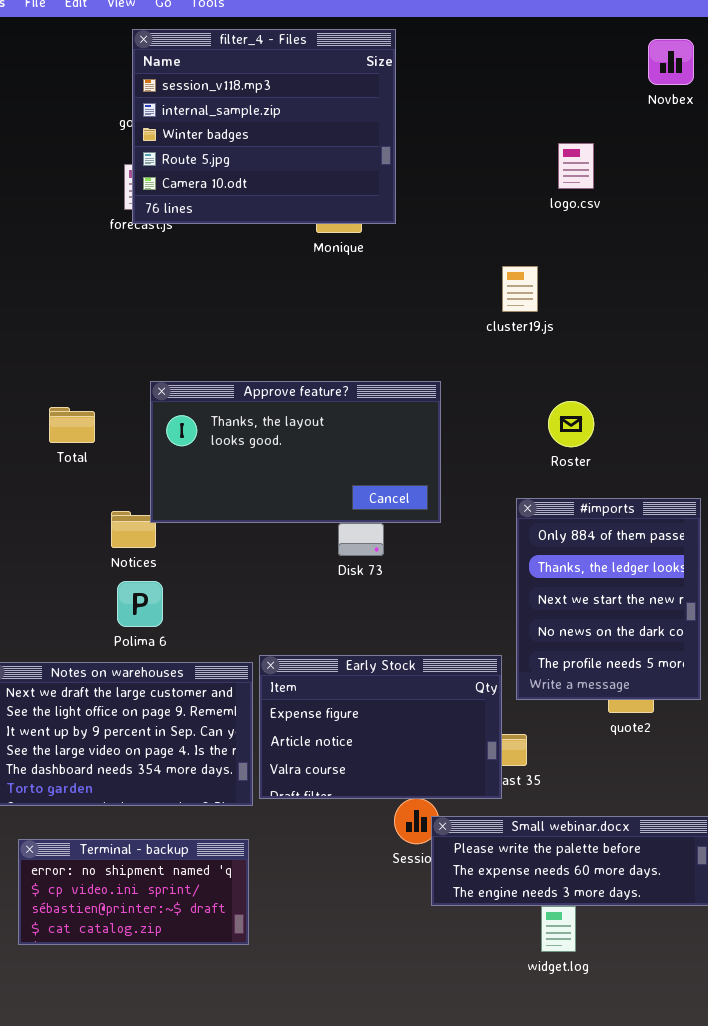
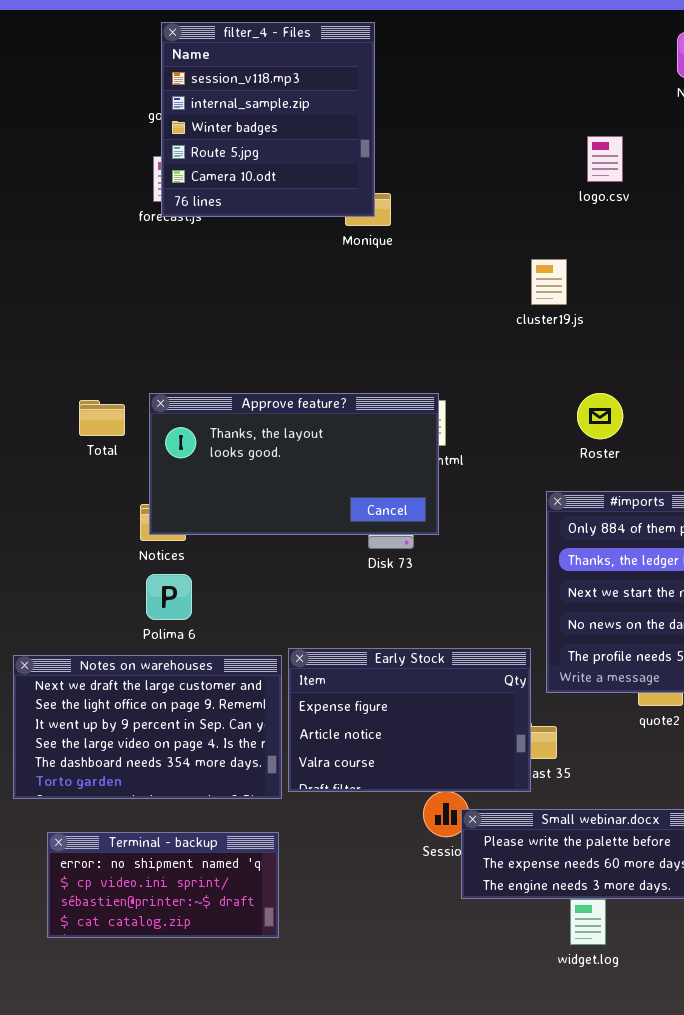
filter_4 - Files: [132,29,396,224] -> [161,22,375,217], resized
Approve feature?: [150,381,441,523] -> [149,393,439,535], moved

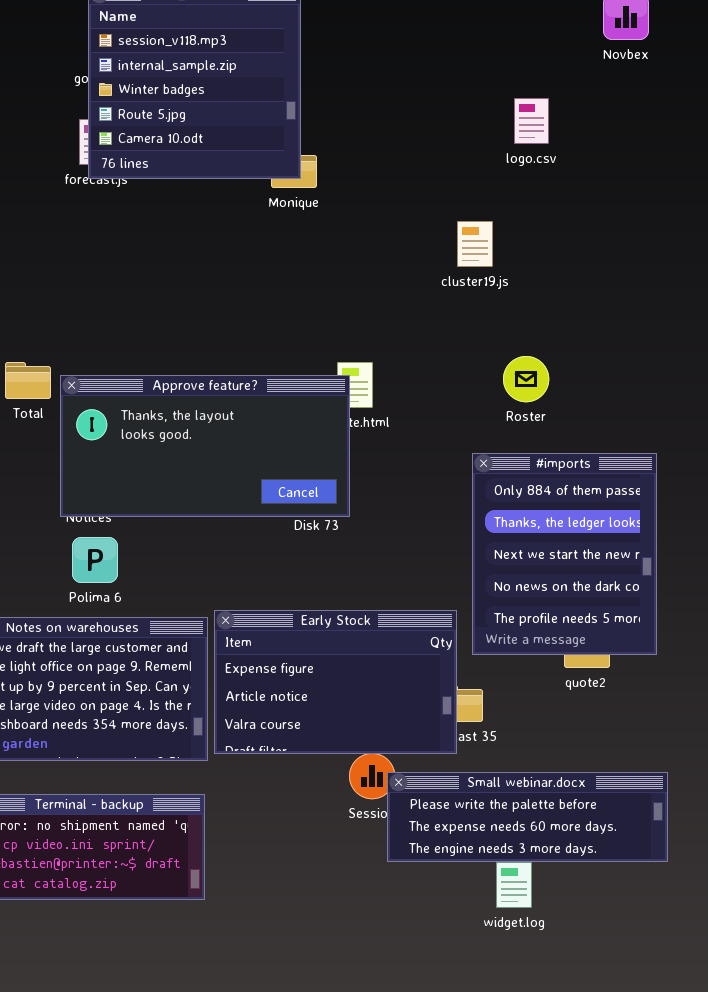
Approve feature?: [149,393,439,535] -> [60,375,350,517], moved

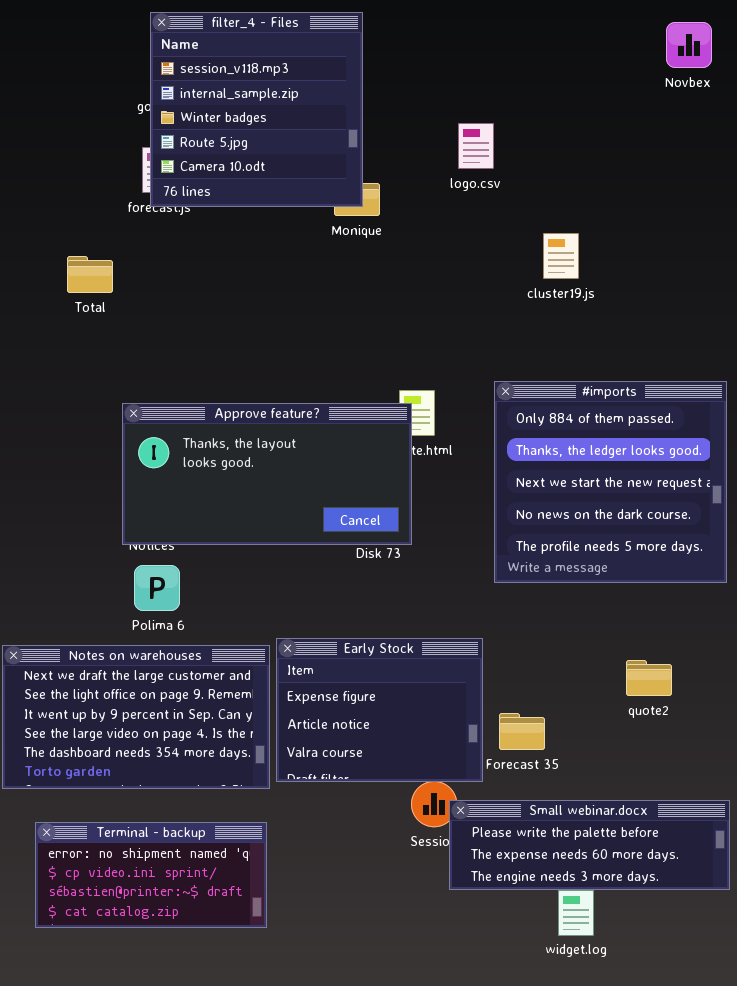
logo.csv: [514,98,549,144] -> [458,123,494,169], moved
cluster19.js: [457,221,493,267] -> [543,233,579,279], moved
Total: [5,362,51,399] -> [67,256,113,293], moved
#imports: [472,453,657,655] -> [494,381,727,583], moved, resized
Early Stock: [214,610,457,754] -> [276,638,483,782], resized

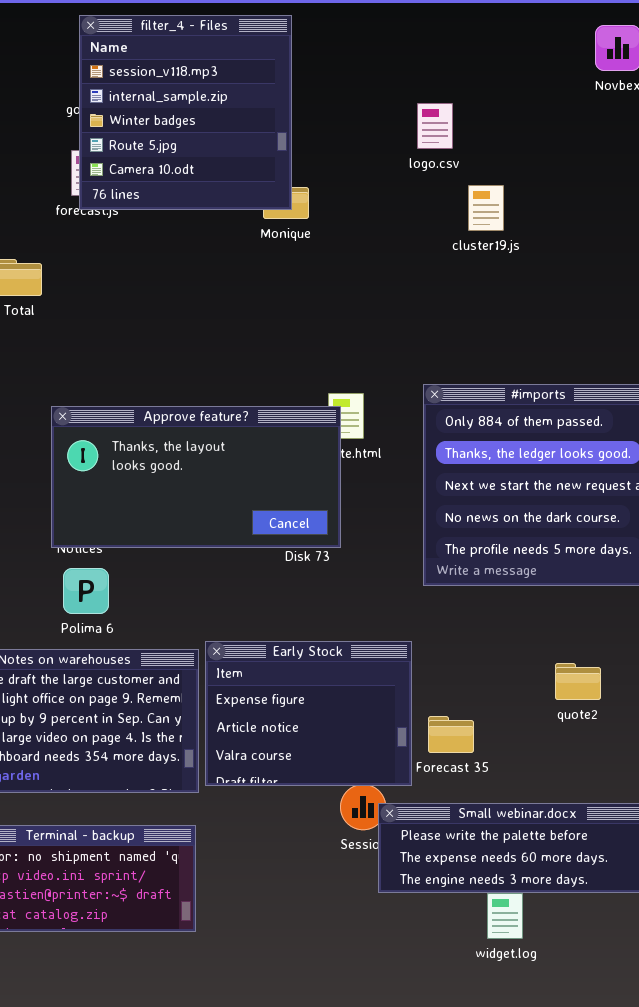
logo.csv: [458,123,494,169] -> [417,103,453,149], moved
cluster19.js: [543,233,579,279] -> [468,185,504,231], moved

